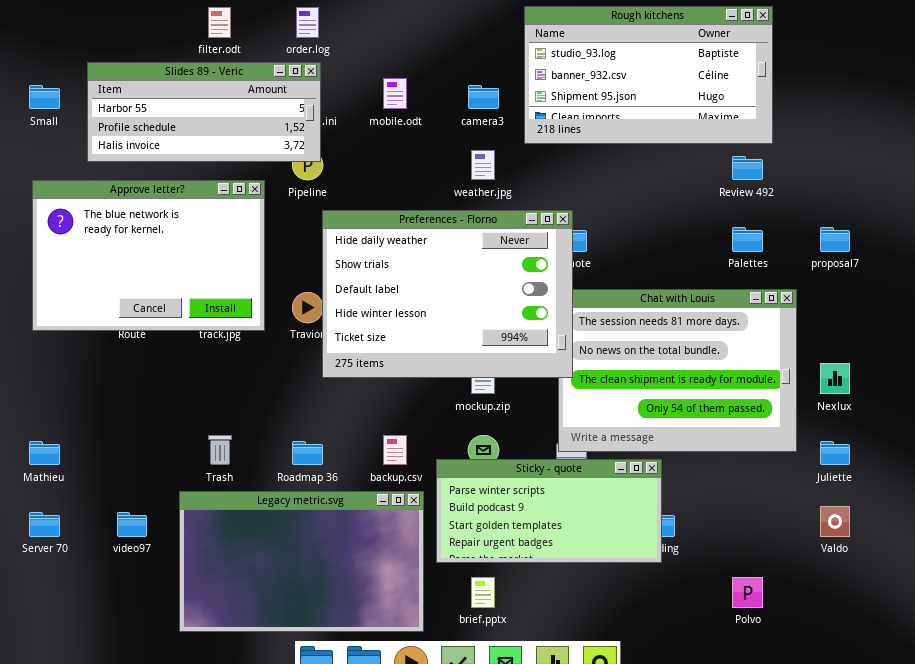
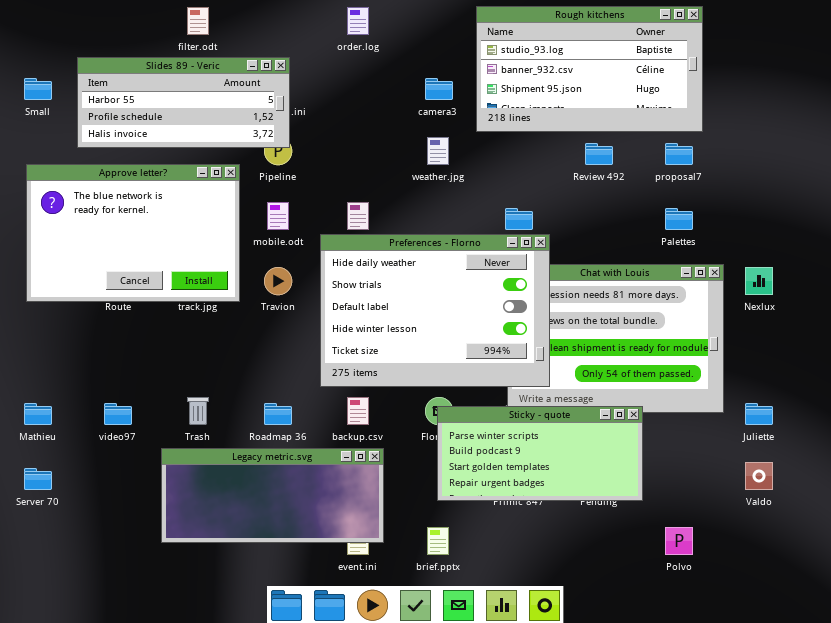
order.log: [296,7,319,38] -> [347,7,369,35], moved
mobile.odt: [383,78,407,109] -> [267,202,289,230], moved
Review 492: [732,156,763,180] -> [585,143,613,165], moved
Preferences - Florno: [322,210,573,378] -> [320,234,550,387], moved
proposal7: [820,227,850,252] -> [665,143,693,165], moved
Nexlux: [820,363,850,394] -> [745,267,773,295], moved
Sticky - quote: [436,459,662,563] -> [437,406,643,501], moved
Legacy metric.svg: [179,491,424,632] -> [161,448,384,543], resized
video97: [117,512,147,537] -> [104,403,132,425], moved

